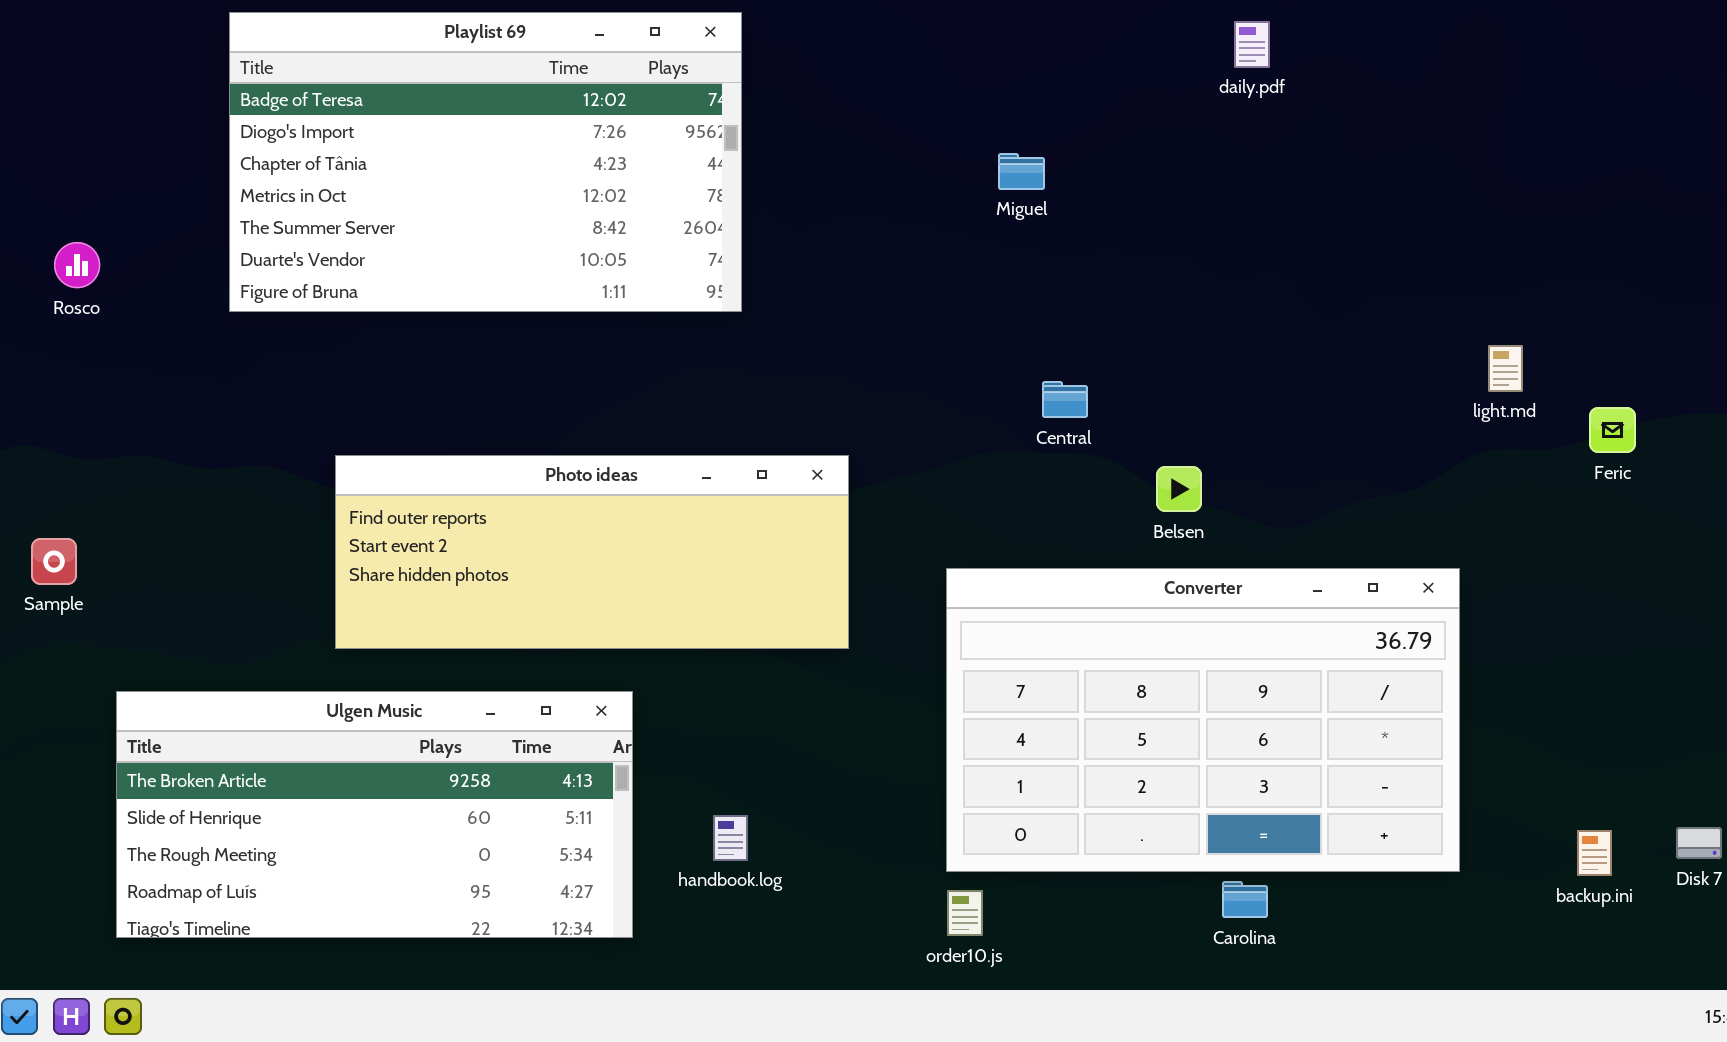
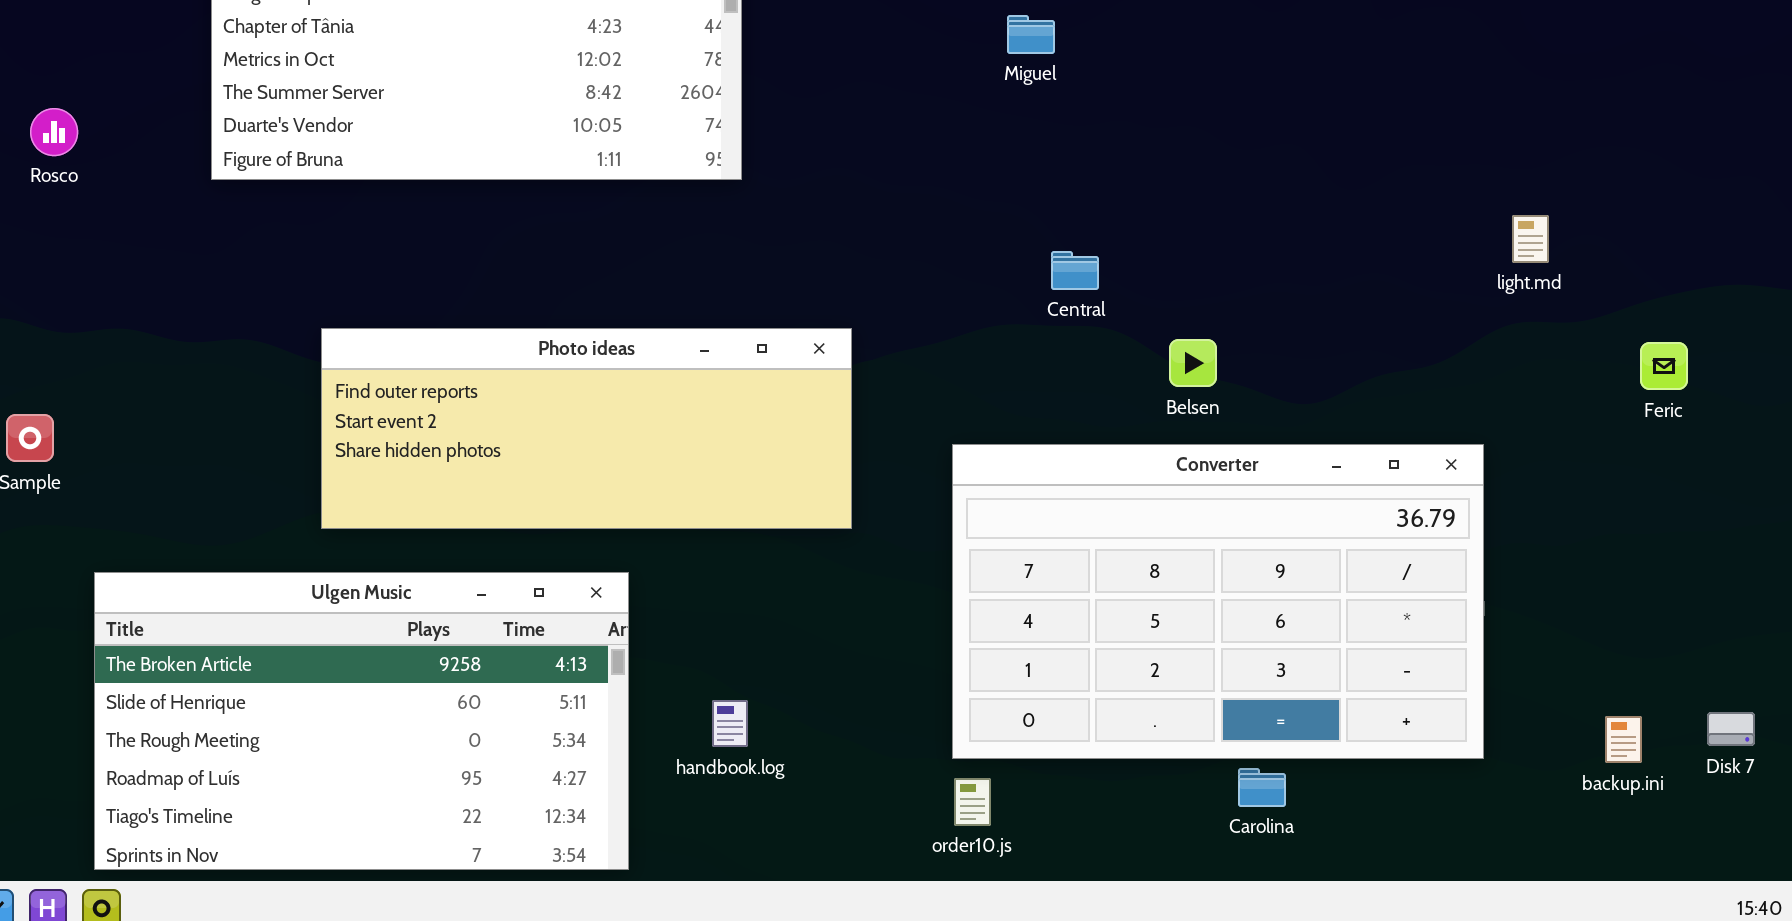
Feric: [1589,407,1636,453] -> [1640,342,1688,390], moved
Ulgen Music: [116,691,633,938] -> [94,572,629,870], resized

